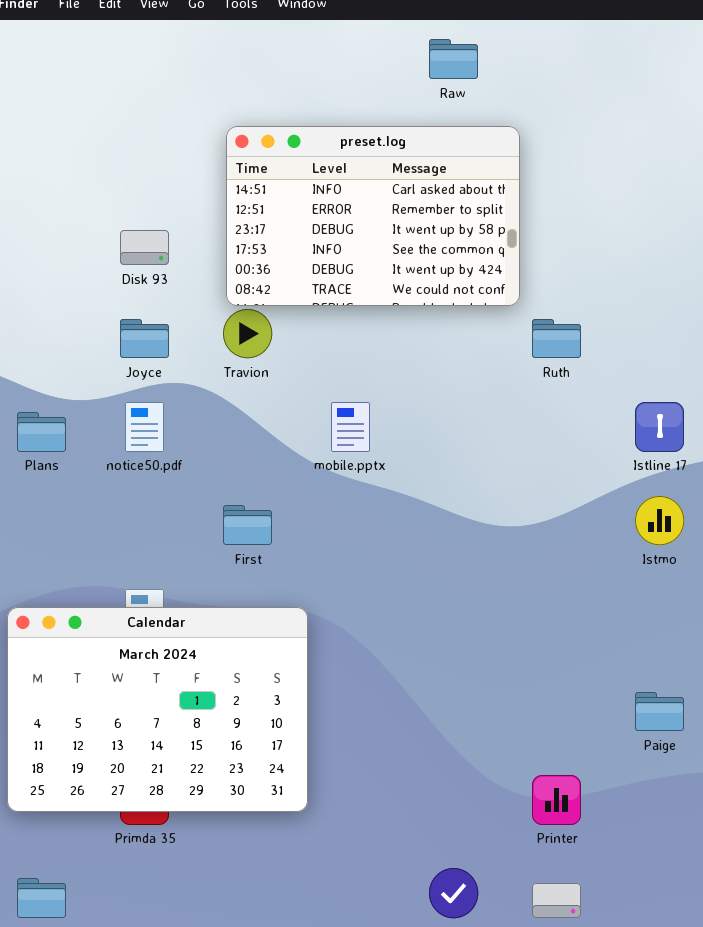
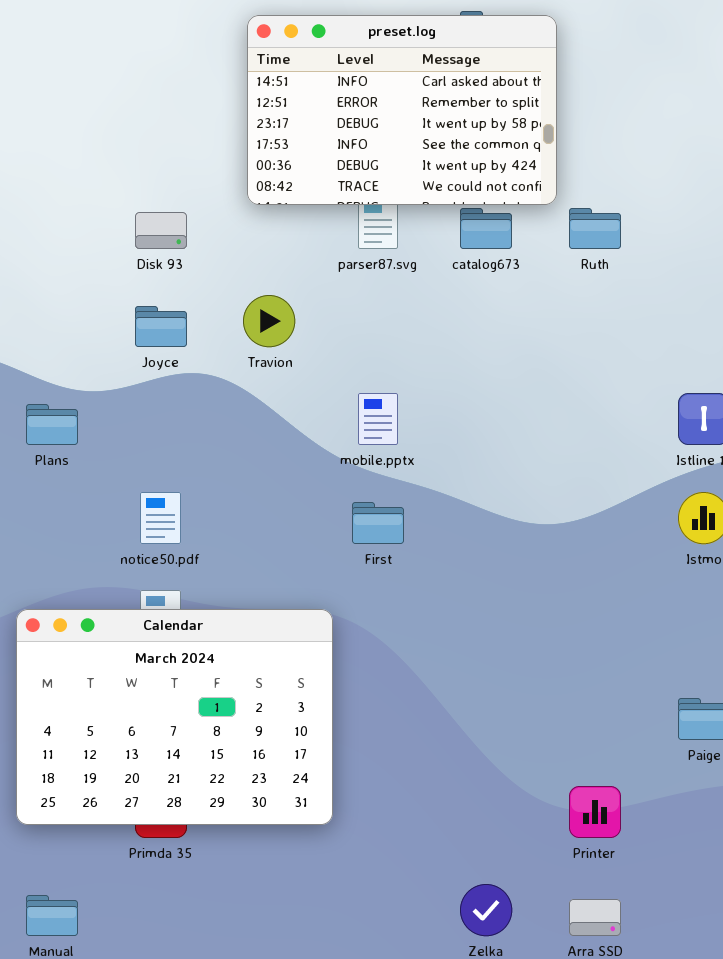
preset.log: [226,126,520,306] -> [247,15,557,205], moved
Ruth: [532,319,581,358] -> [569,208,621,249], moved
notice50.pdf: [125,402,164,452] -> [140,492,181,544], moved
First: [223,505,272,545] -> [352,502,404,544], moved

